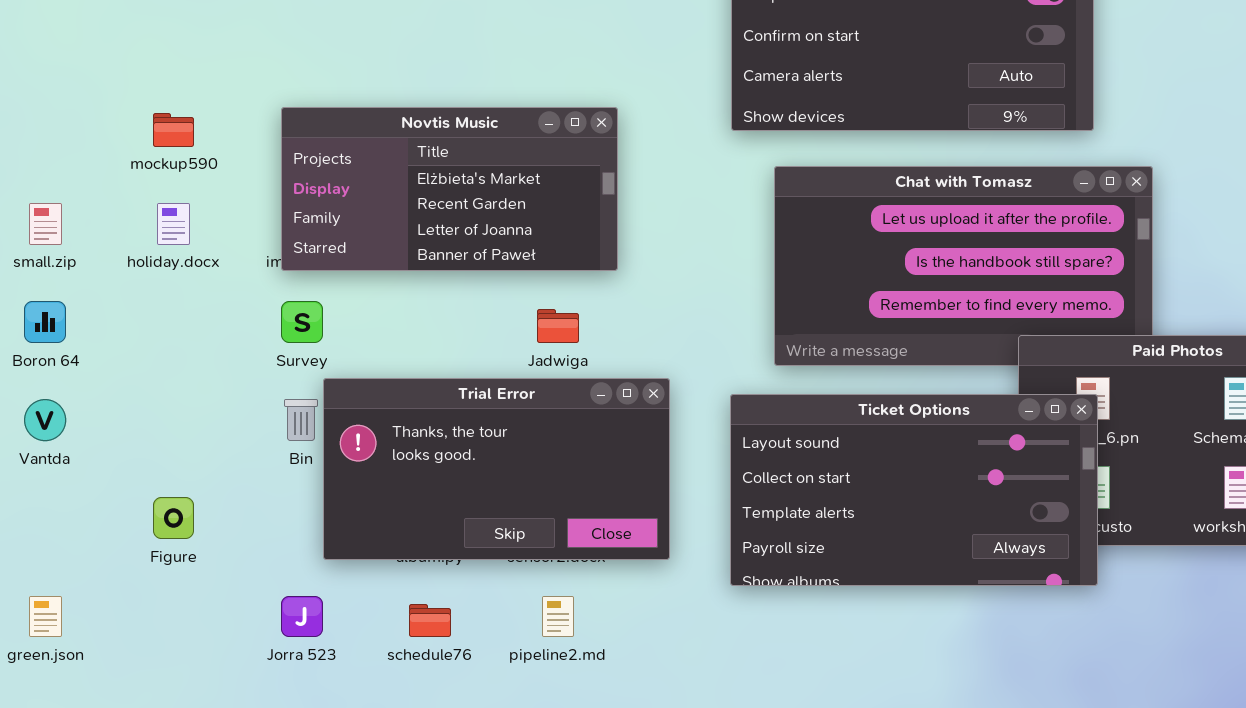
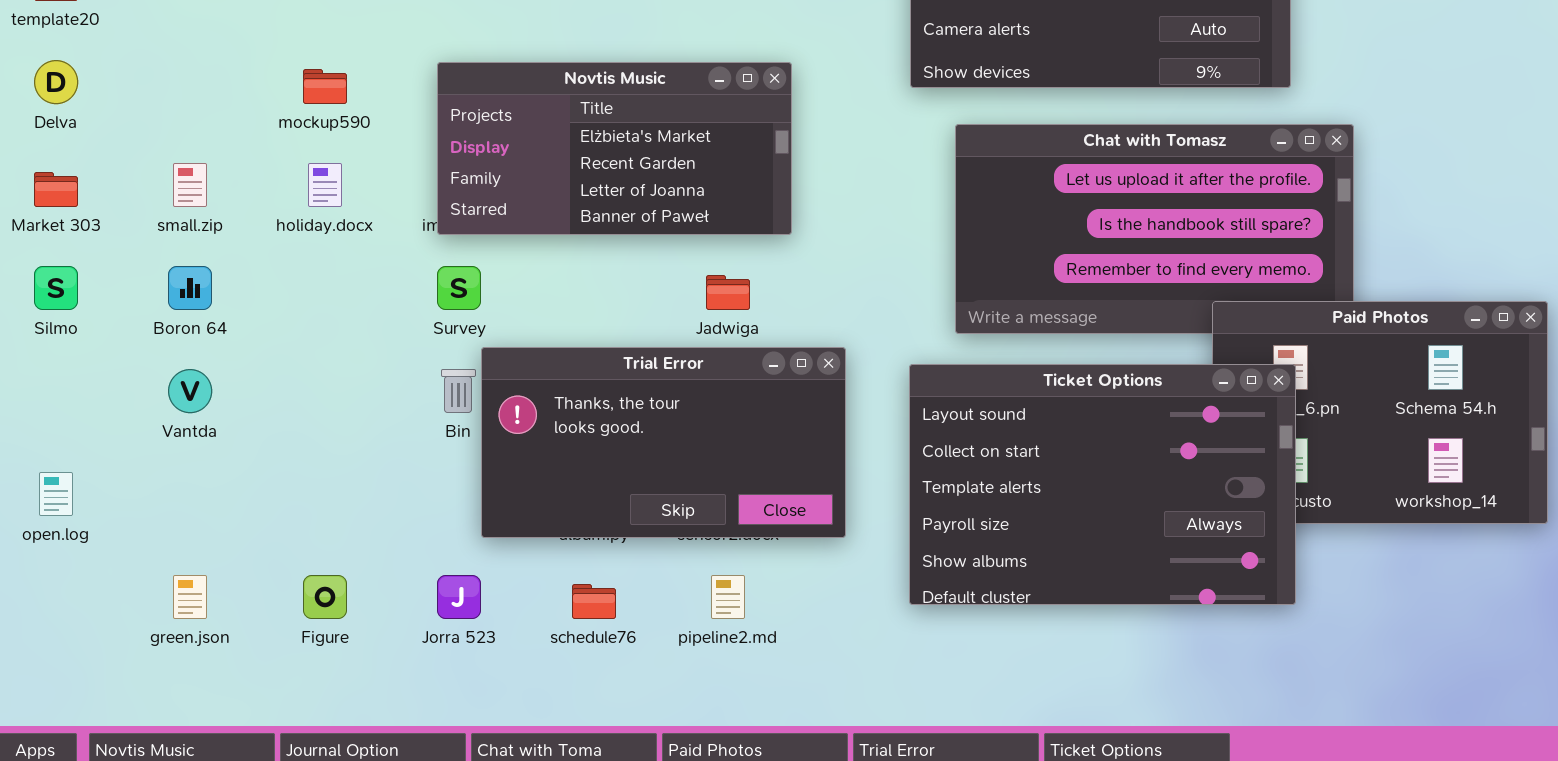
Ticket Options: [730,394,1098,586] -> [909,364,1296,605], resized
Figure: [153,497,194,539] -> [303,575,347,619], moved

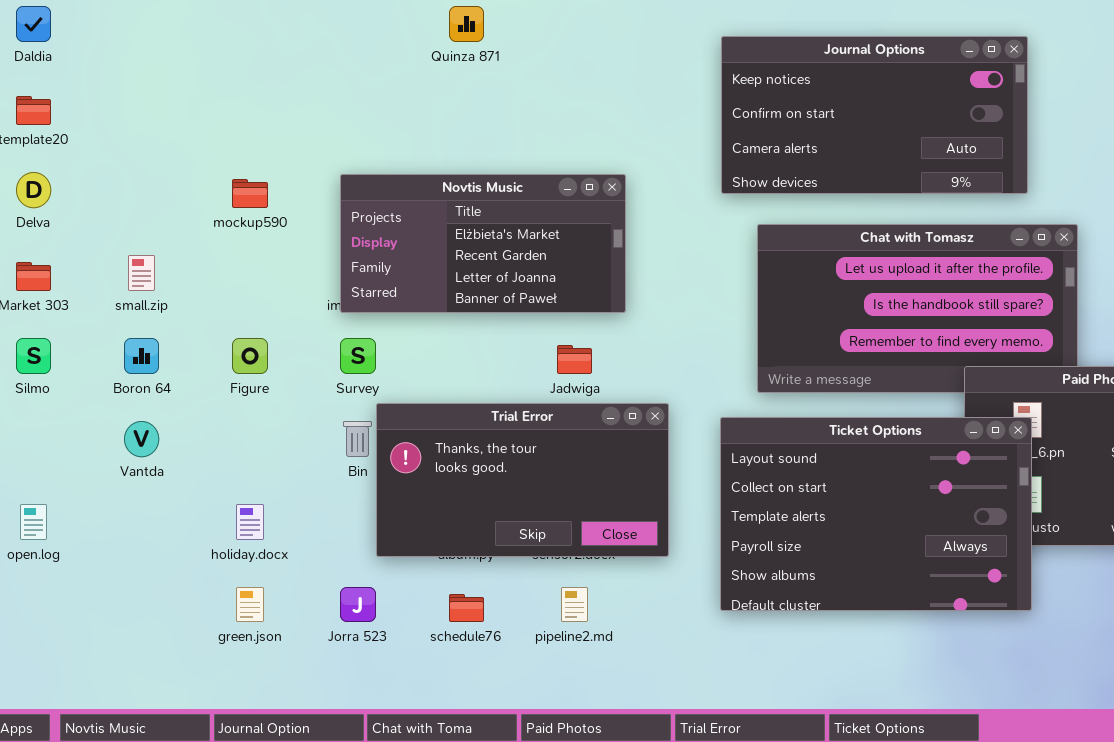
holiday.docx: [308,163,342,207] -> [236,504,264,540], moved
green.json: [173,575,207,619] -> [236,587,264,622], moved
Figure: [303,575,347,619] -> [232,338,268,374], moved

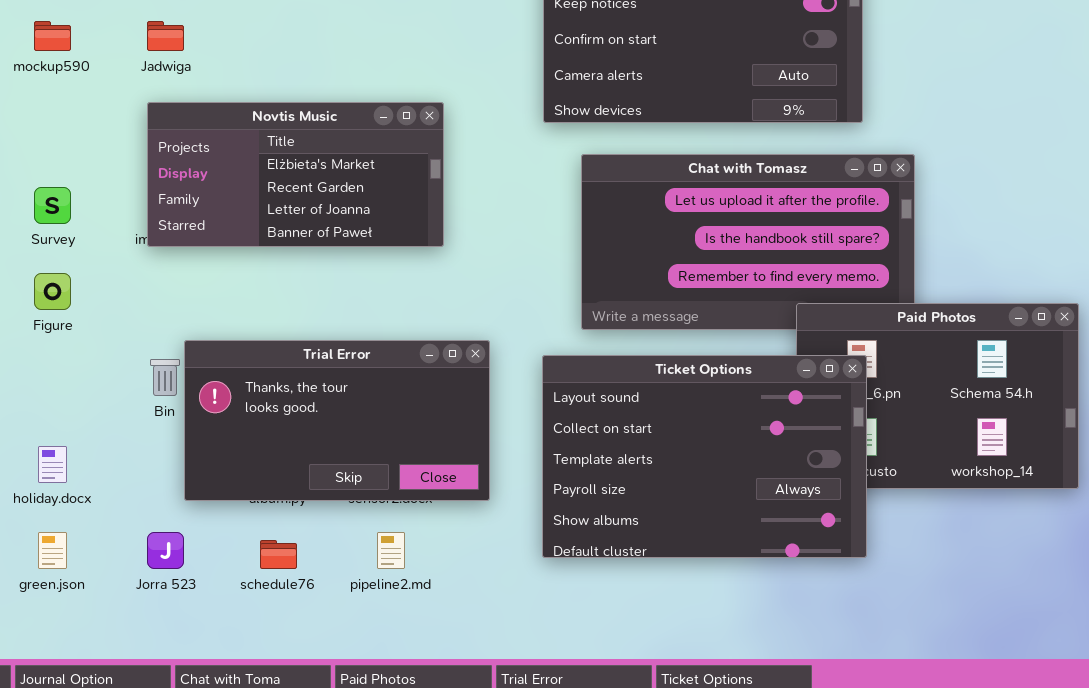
mockup590: [232,179,268,208] -> [34,21,71,51], moved
Survey: [340,338,376,374] -> [34,187,71,224], moved
Jadwiga: [557,345,592,374] -> [147,21,184,51], moved

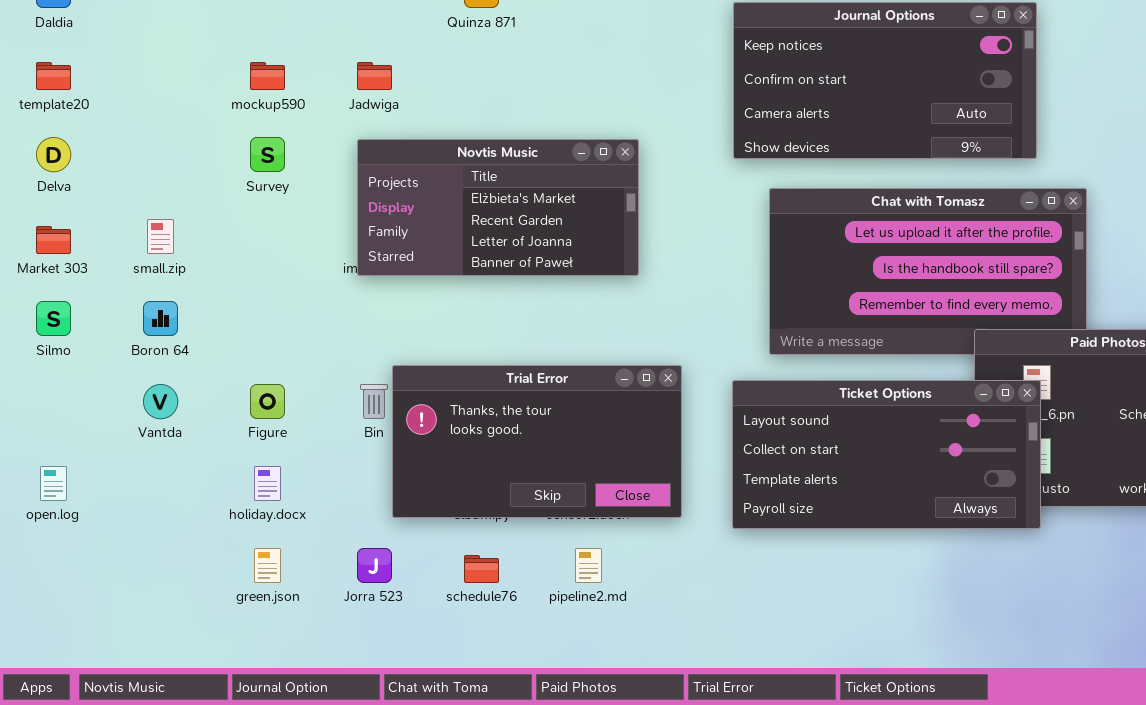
Survey: [34,187,71,224] -> [250,137,285,172], moved
Figure: [34,273,71,310] -> [250,384,285,419], moved
Ticket Options: [542,355,867,558] -> [732,380,1041,529], resized

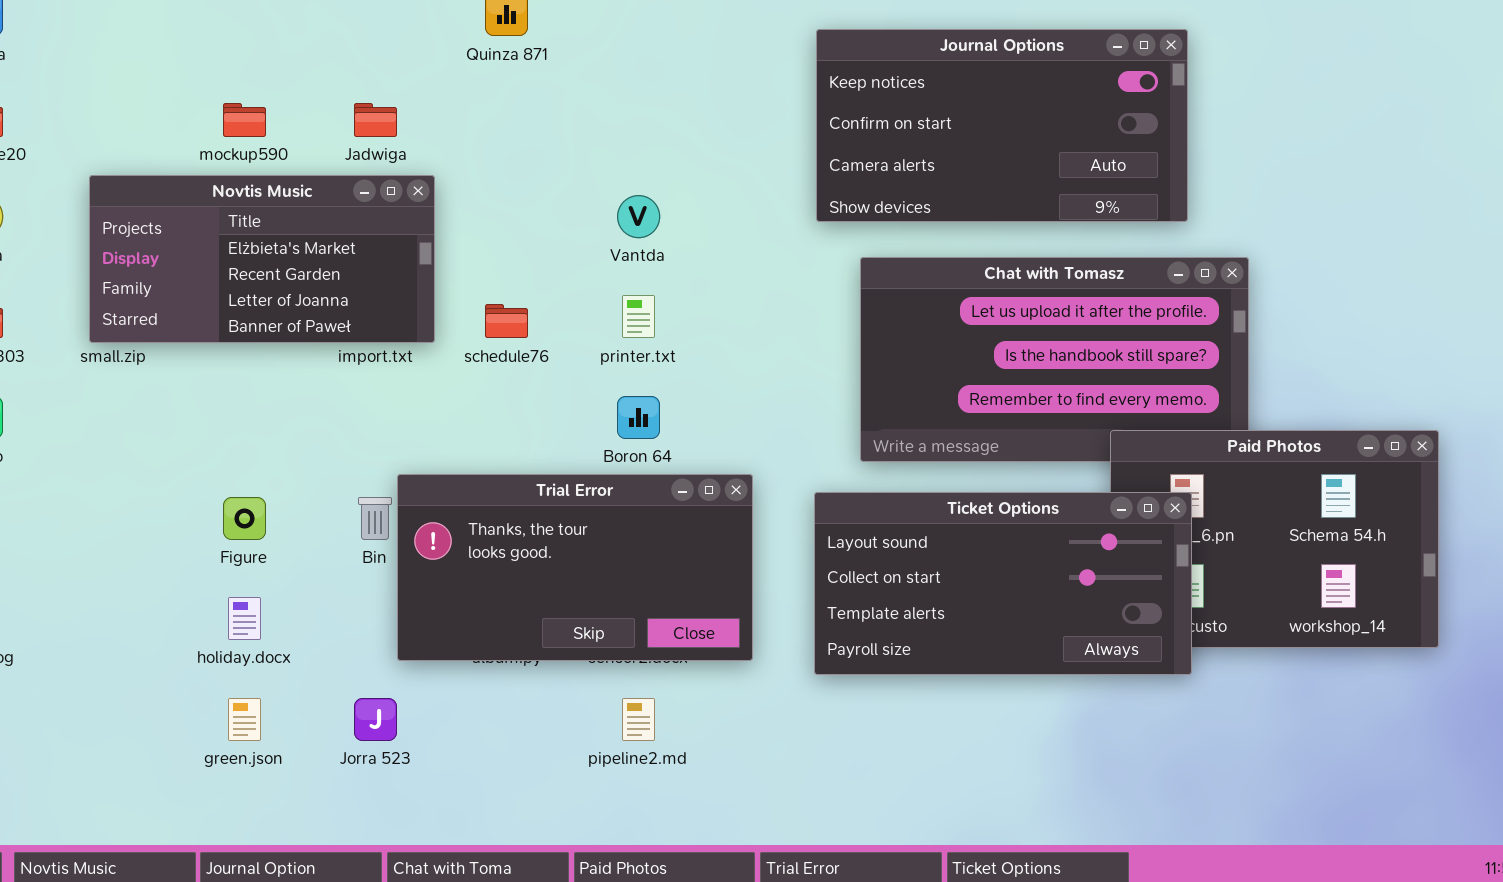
Novtis Music: [357,139,639,276] -> [89,175,435,343], moved
Boron 64: [143,301,178,336] -> [617,396,660,439], moved
Vantda: [143,384,178,419] -> [617,195,660,238], moved
schedule76: [464,555,499,583] -> [485,304,528,338], moved

